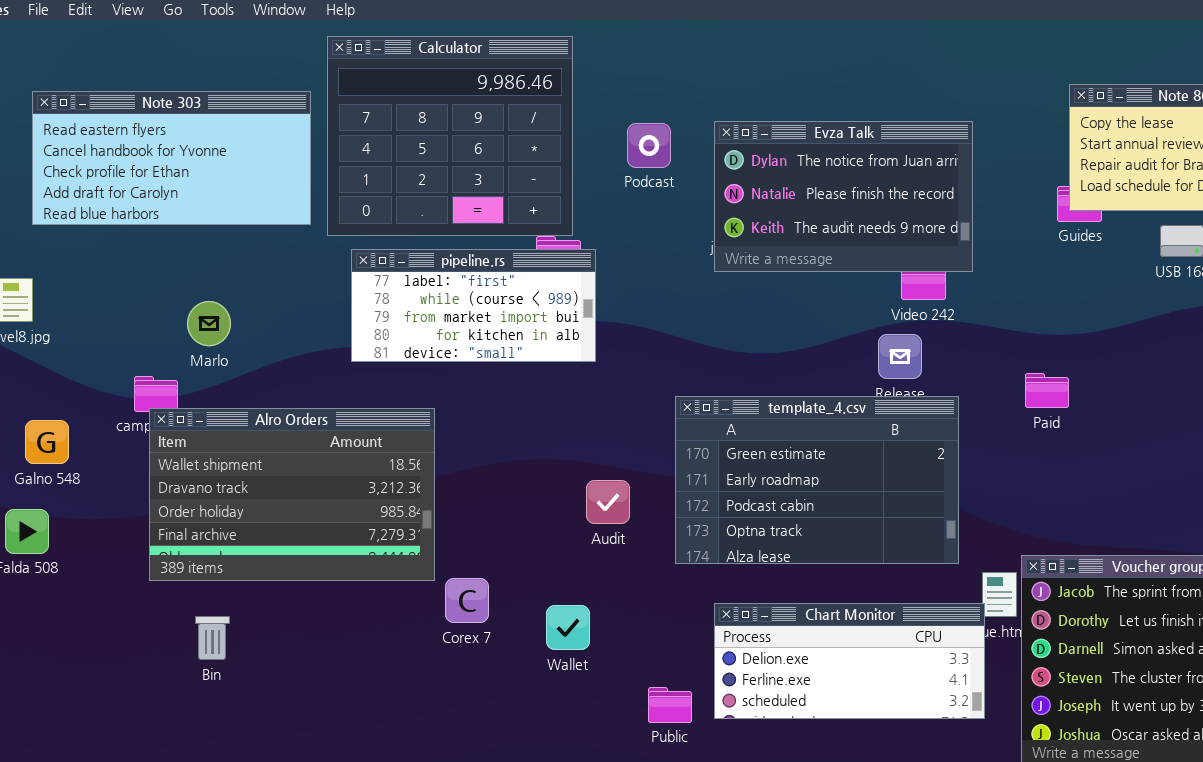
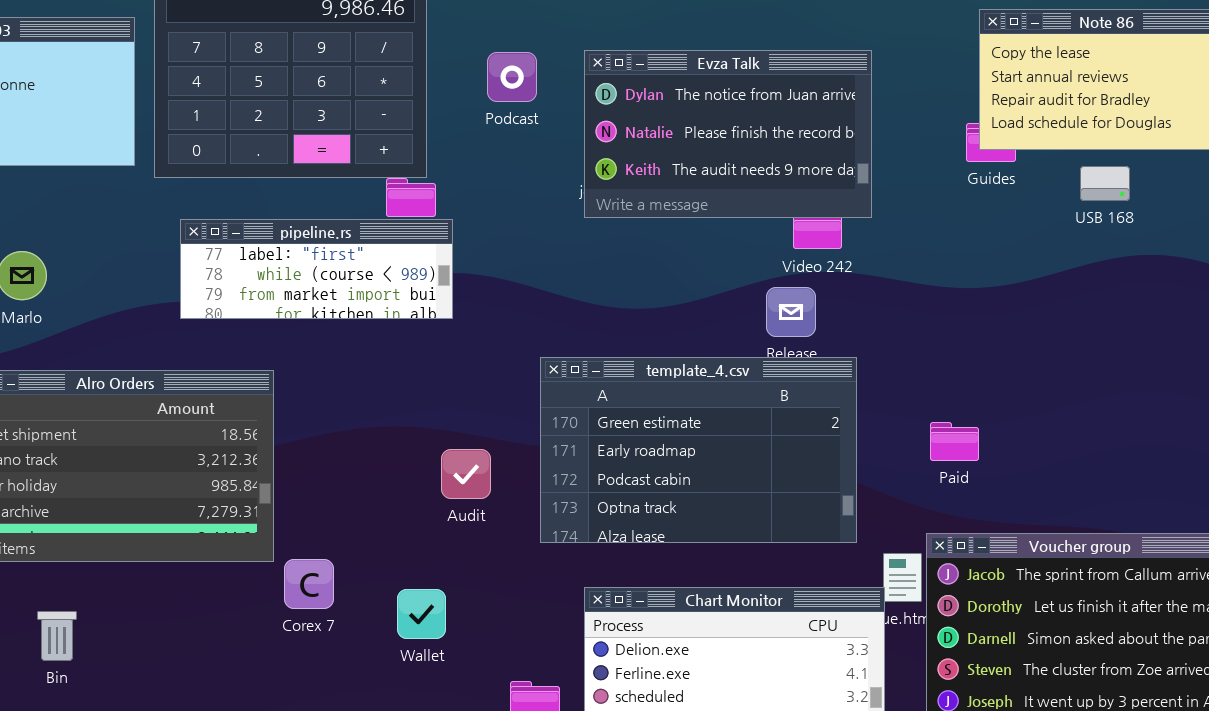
pipeline.rs: [351,249,596,362] -> [180,219,453,319], resized
Paid: [1025,373,1069,408] -> [930,422,979,461], moved
Bin: [195,616,230,660] -> [37,611,77,661], moved

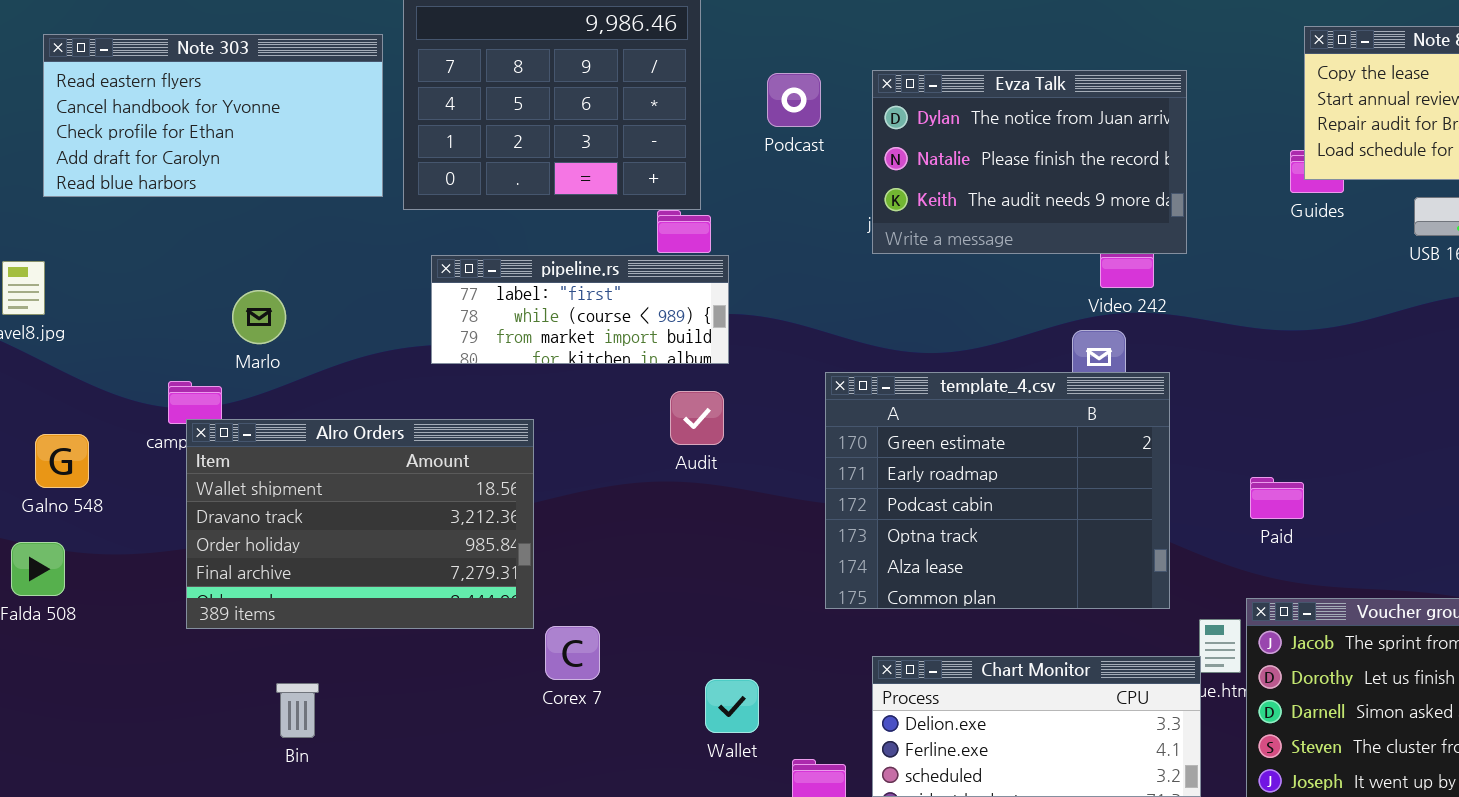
template_4.csv: [540,357,857,543] -> [825,372,1170,609], resized
Audit: [441,449,491,499] -> [670,391,724,445], moved
Wallet: [397,589,446,639] -> [705,679,759,733], moved

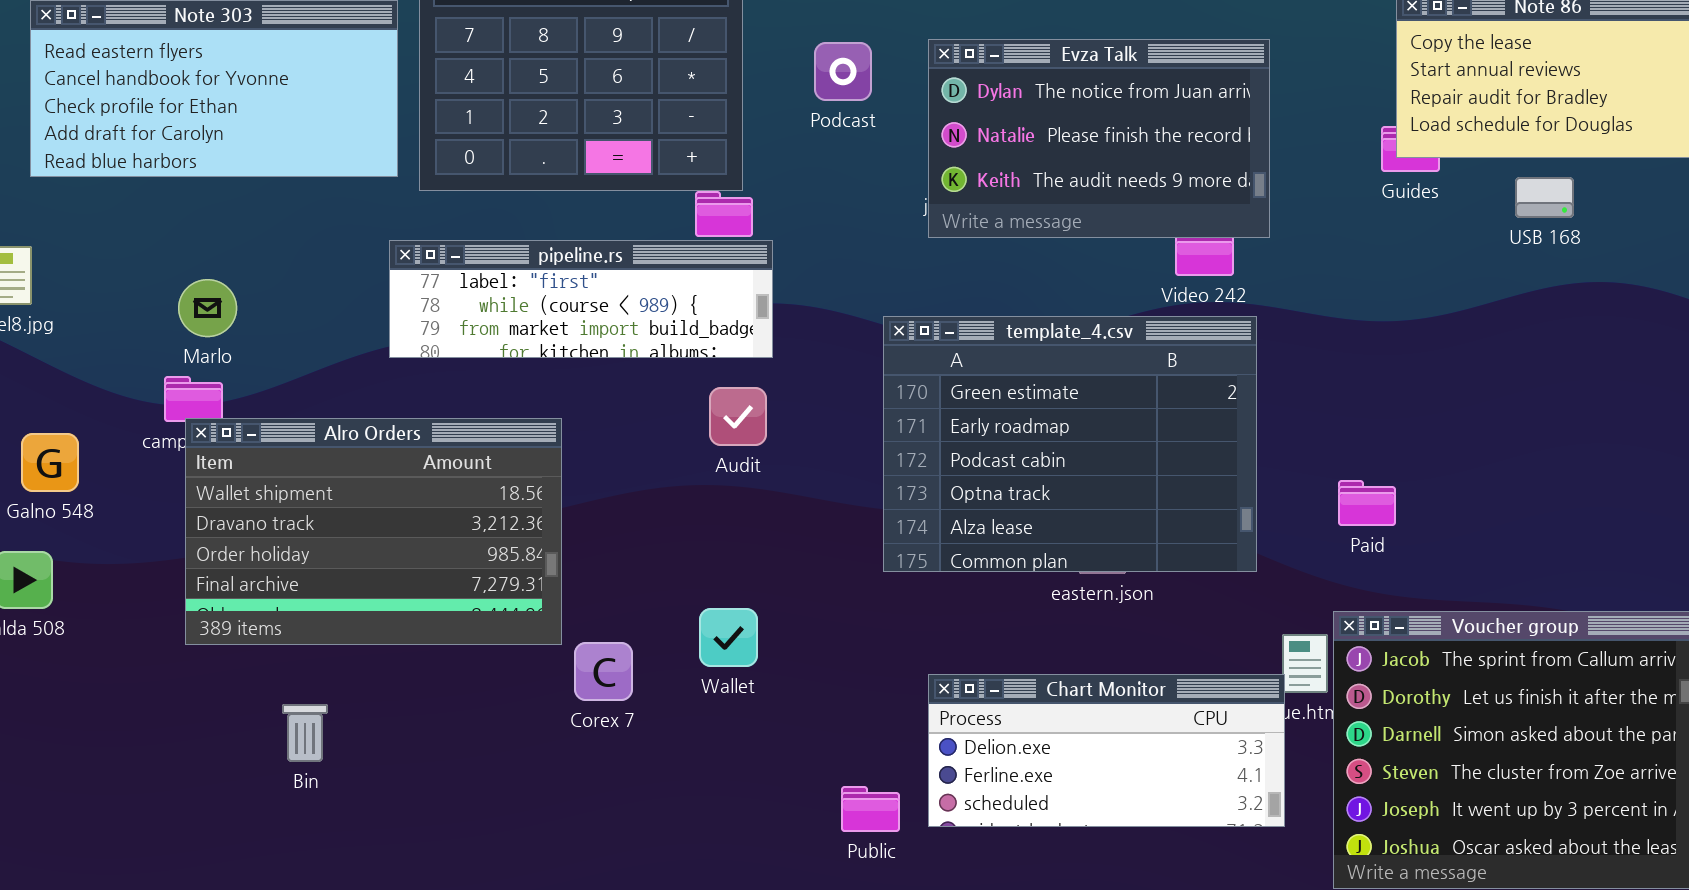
pipeline.rs: [431,255,729,364] -> [389,240,773,358], resized
Marlo: [232,290,286,344] -> [178,279,237,337], moved
template_4.csv: [825,372,1170,609] -> [883,316,1257,572], moved
Wallet: [705,679,759,733] -> [699,608,758,667], moved

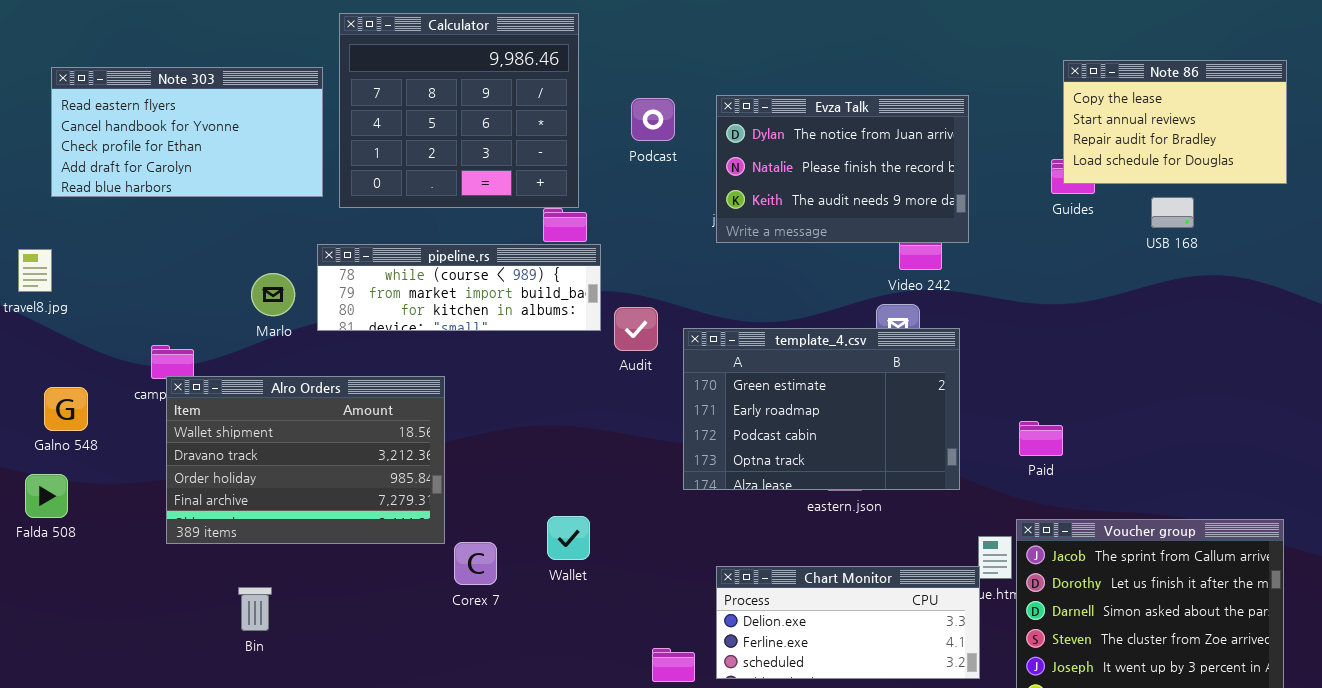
pipeline.rs: [389,240,773,358] -> [317,244,601,331], scrolled down 1 row
Marlo: [178,279,237,337] -> [251,273,295,316], moved
template_4.csv: [883,316,1257,572] -> [683,328,960,490], resized
Audit: [709,387,767,446] -> [614,307,658,351], moved

